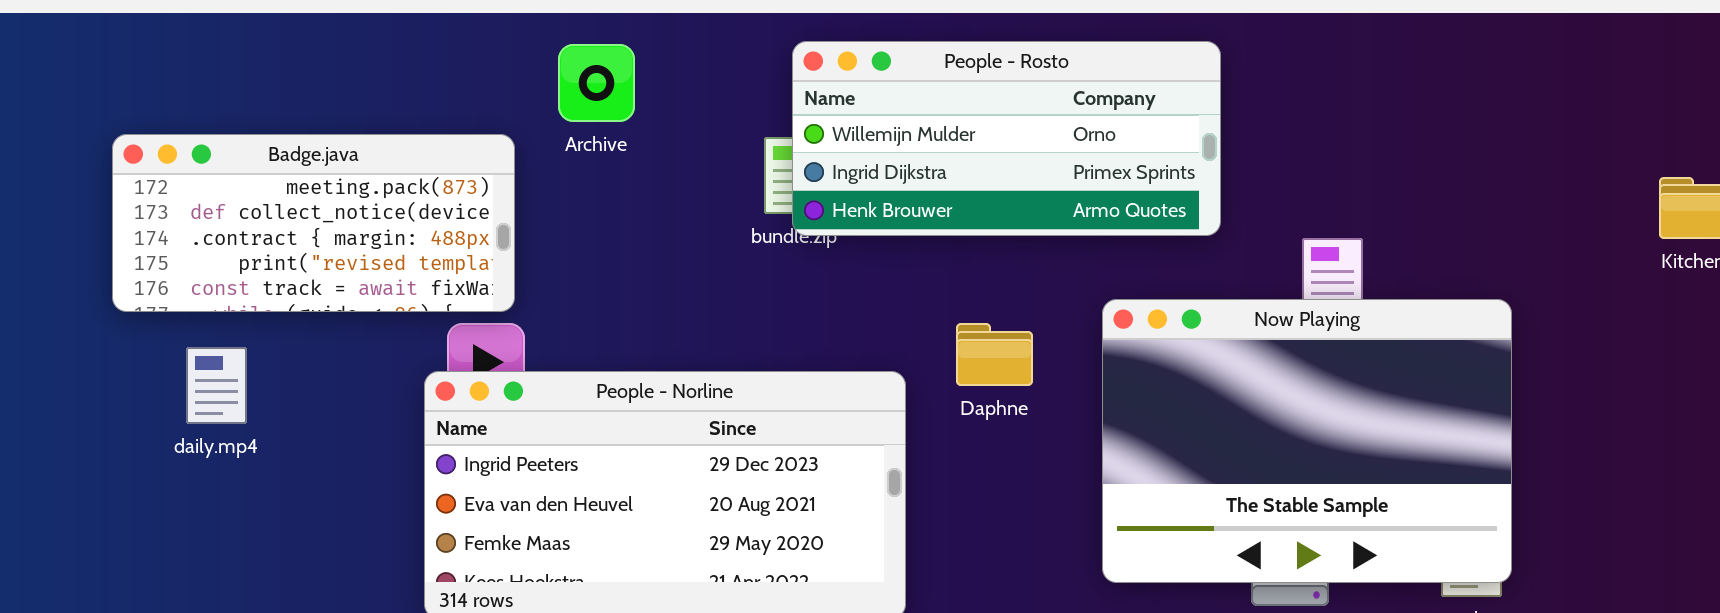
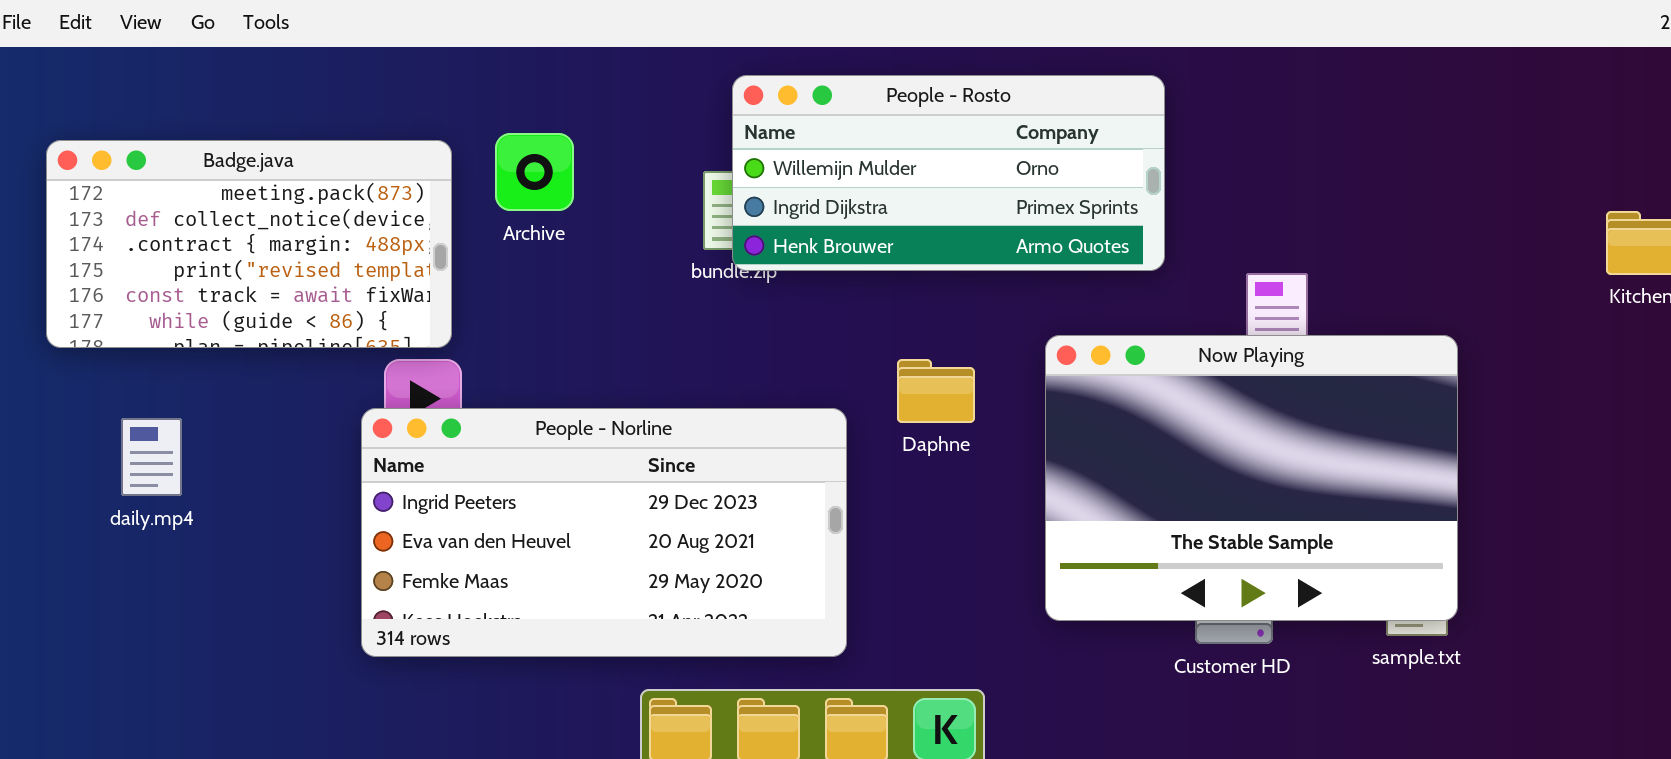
Archive: [558,44,635,122] -> [495,133,574,211], moved
Badge.java: [112,134,515,312] -> [46,140,452,348], resized
daily.mp4: [186,347,247,424] -> [121,418,182,496], moved

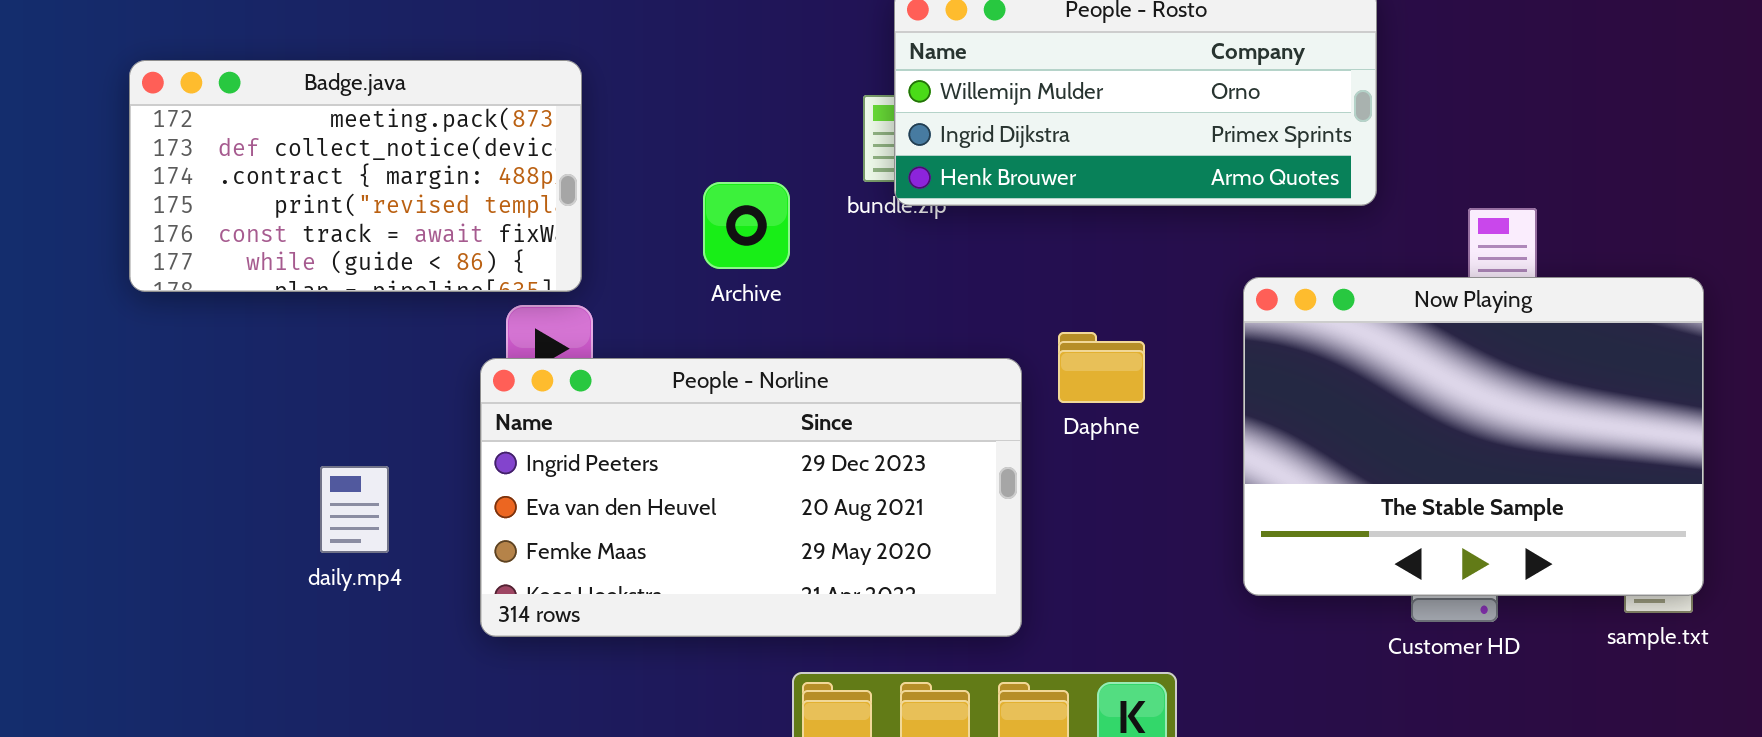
Archive: [495,133,574,211] -> [703,182,790,269], moved
Daphne: [897,359,975,423] -> [1058,332,1145,403], moved
daily.mp4: [121,418,182,496] -> [320,466,389,553], moved

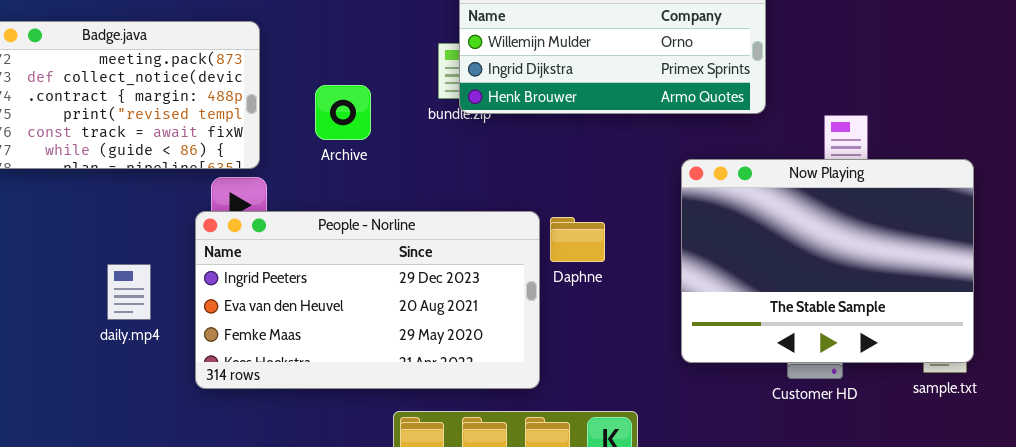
Archive: [703,182,790,269] -> [315,85,371,140], moved
Daphne: [1058,332,1145,403] -> [550,217,605,262], moved
daily.mp4: [320,466,389,553] -> [107,264,151,320], moved

